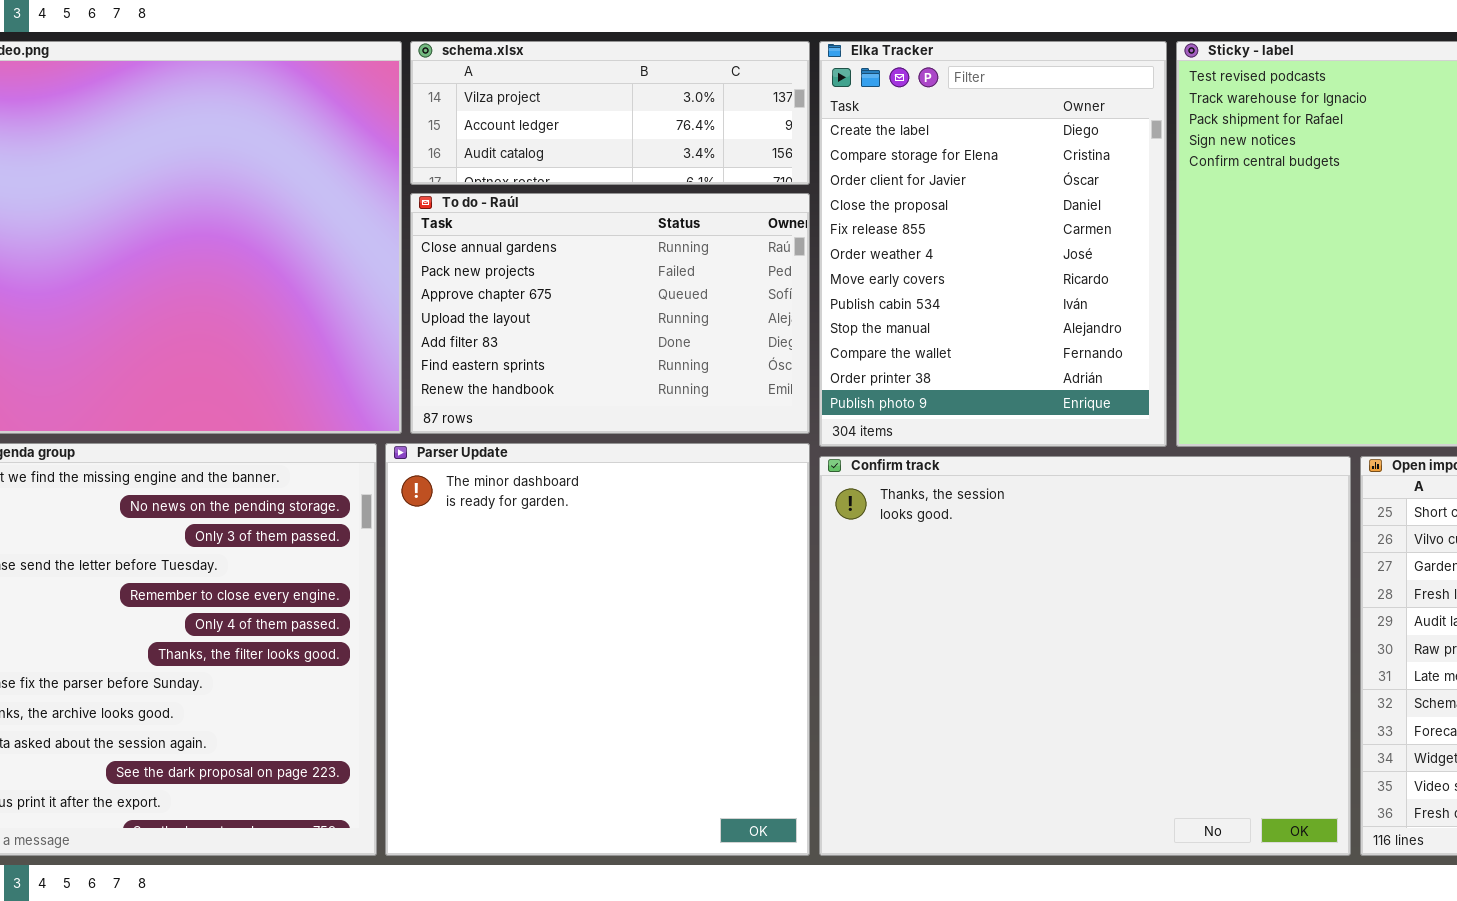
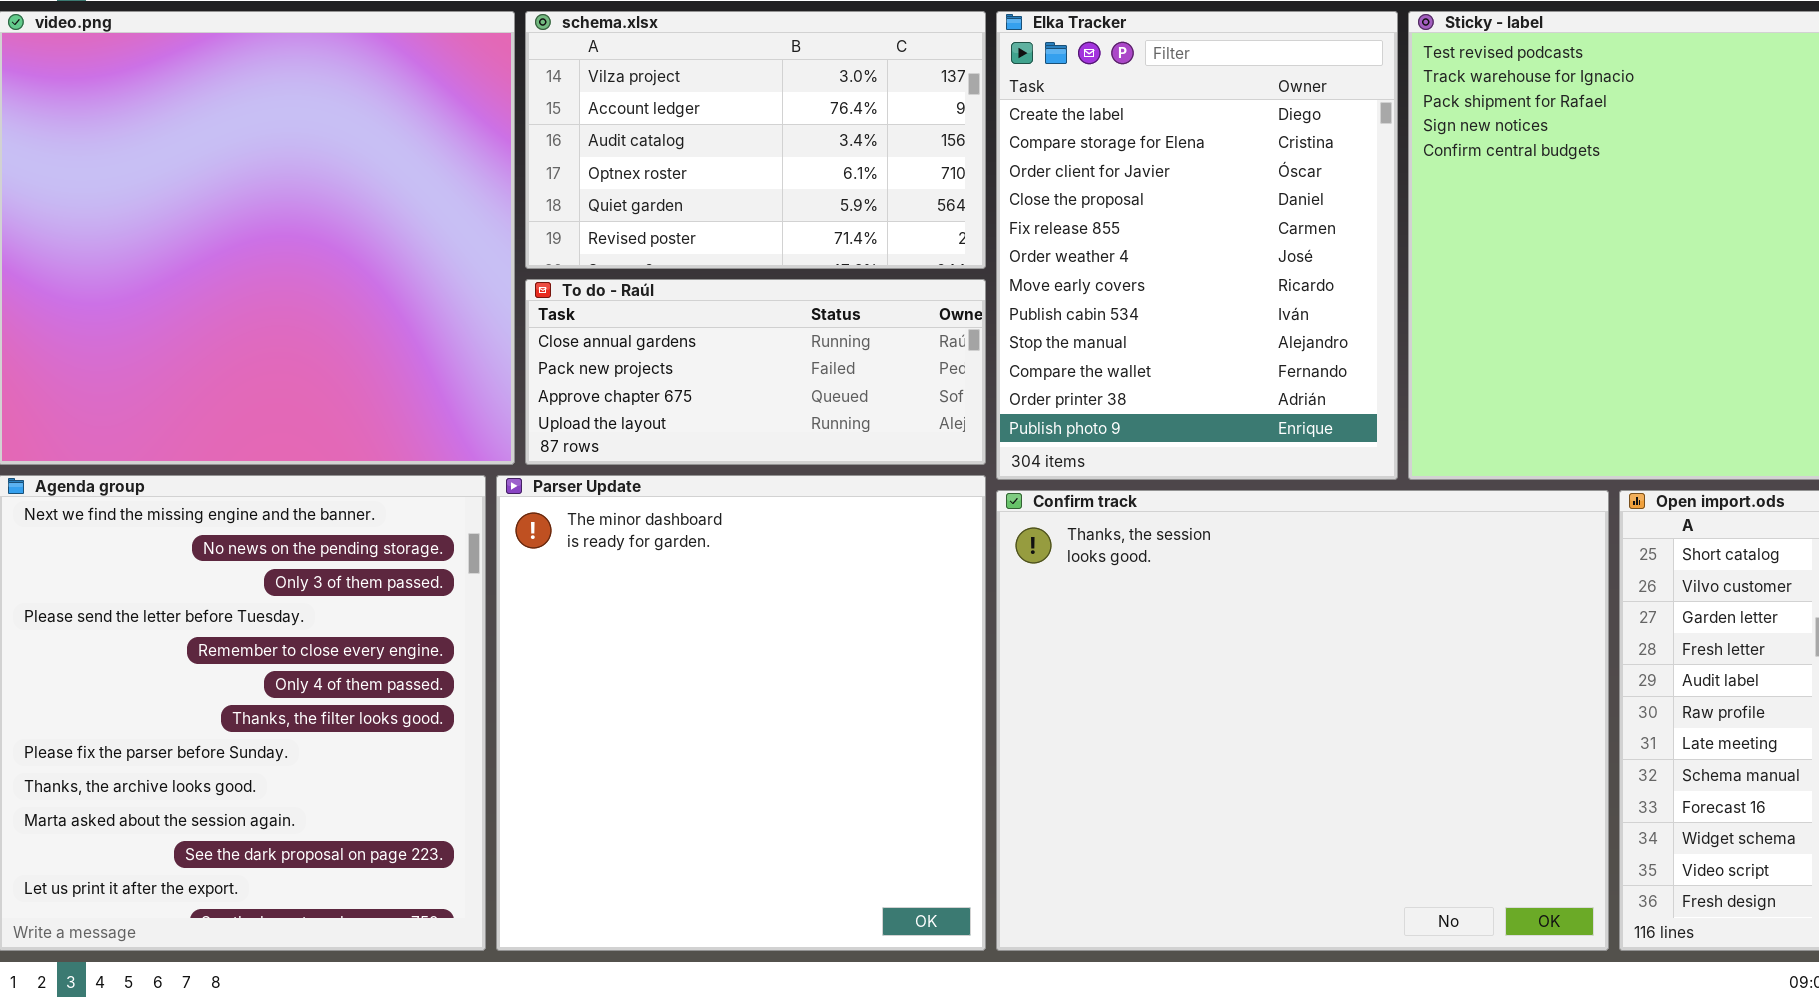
schema.xlsx: [410,41,810,185] -> [525,11,986,269], resized
To do - Raúl: [410,193,810,434] -> [525,279,986,465], resized

